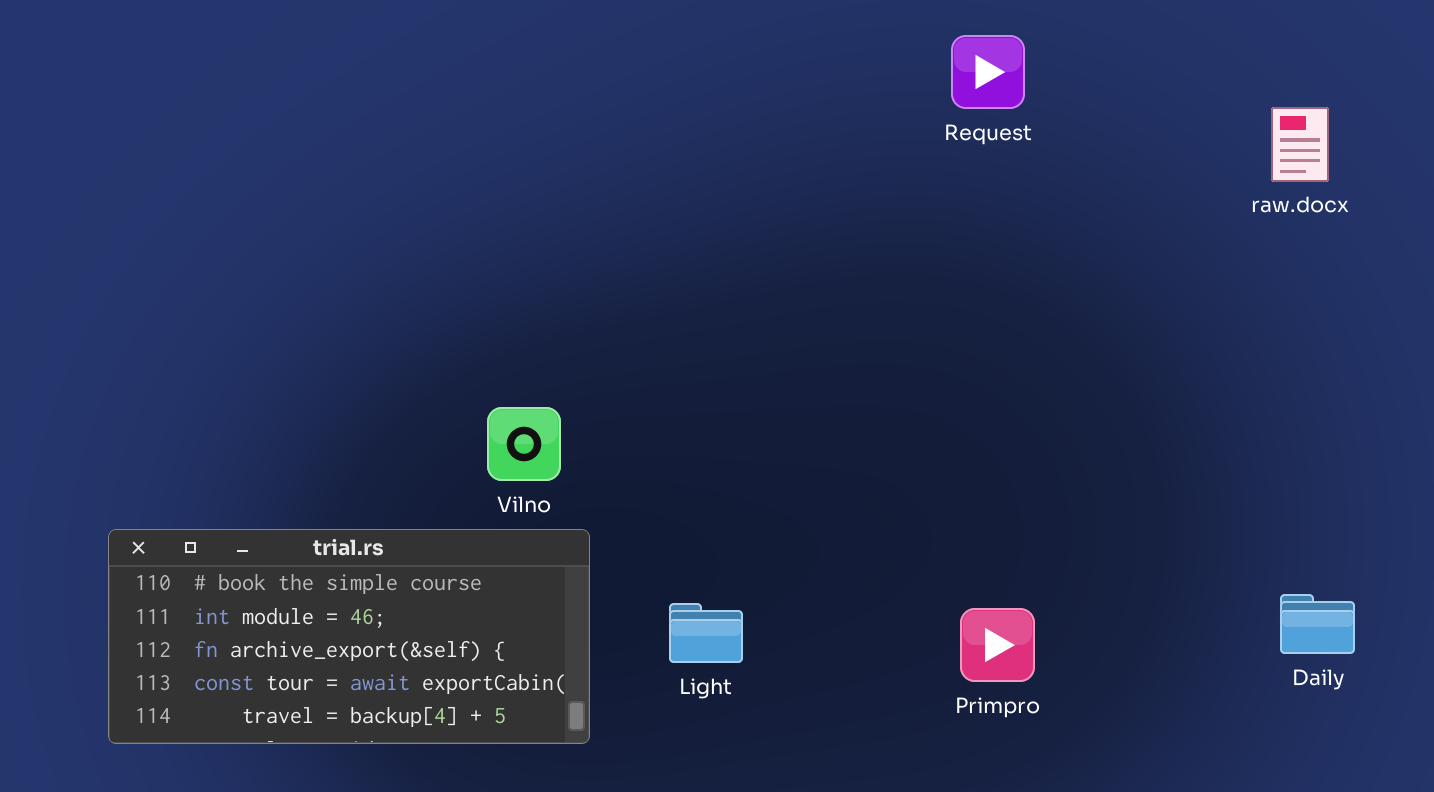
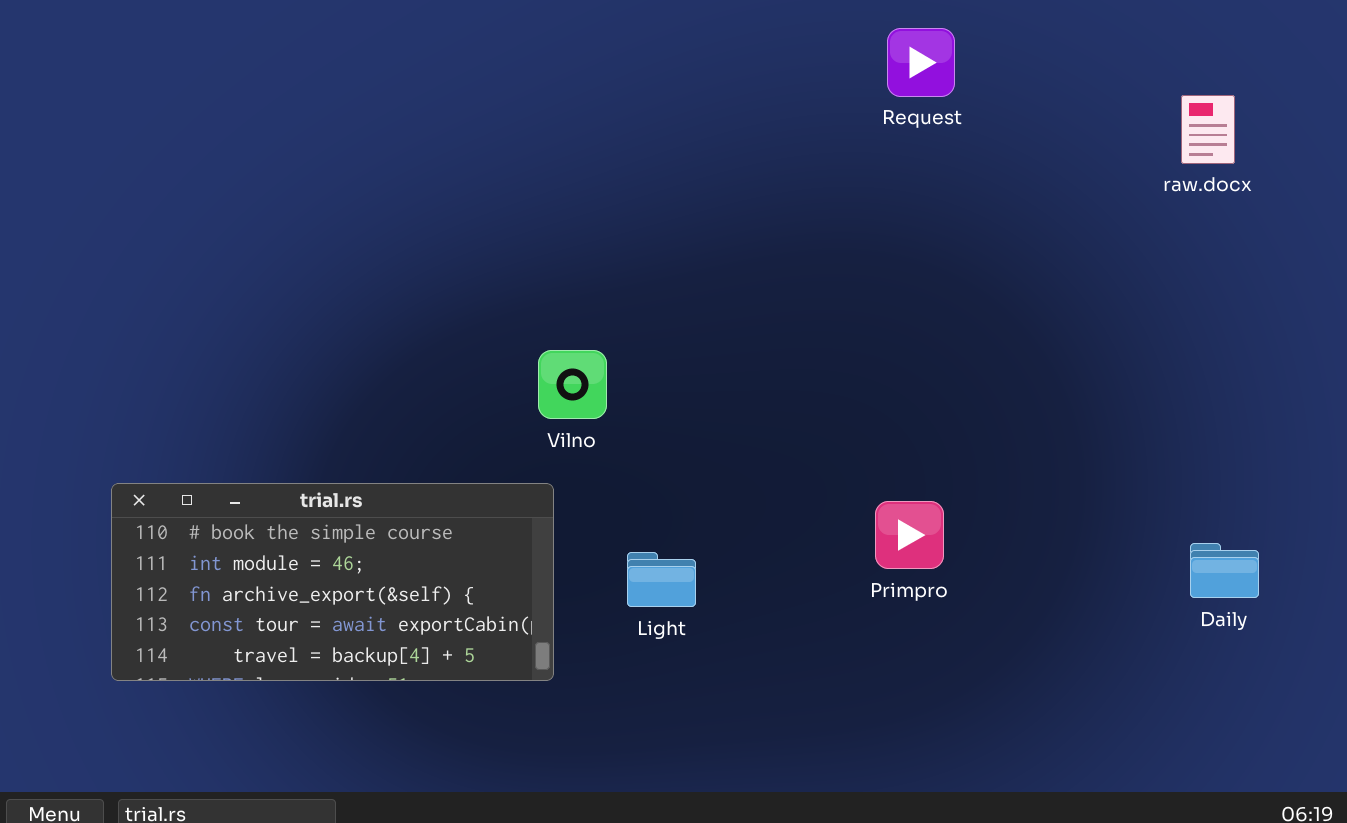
Vilno: [487,407,561,481] -> [538,350,607,419], moved
Primpro: [960,608,1035,682] -> [875,501,944,569], moved

